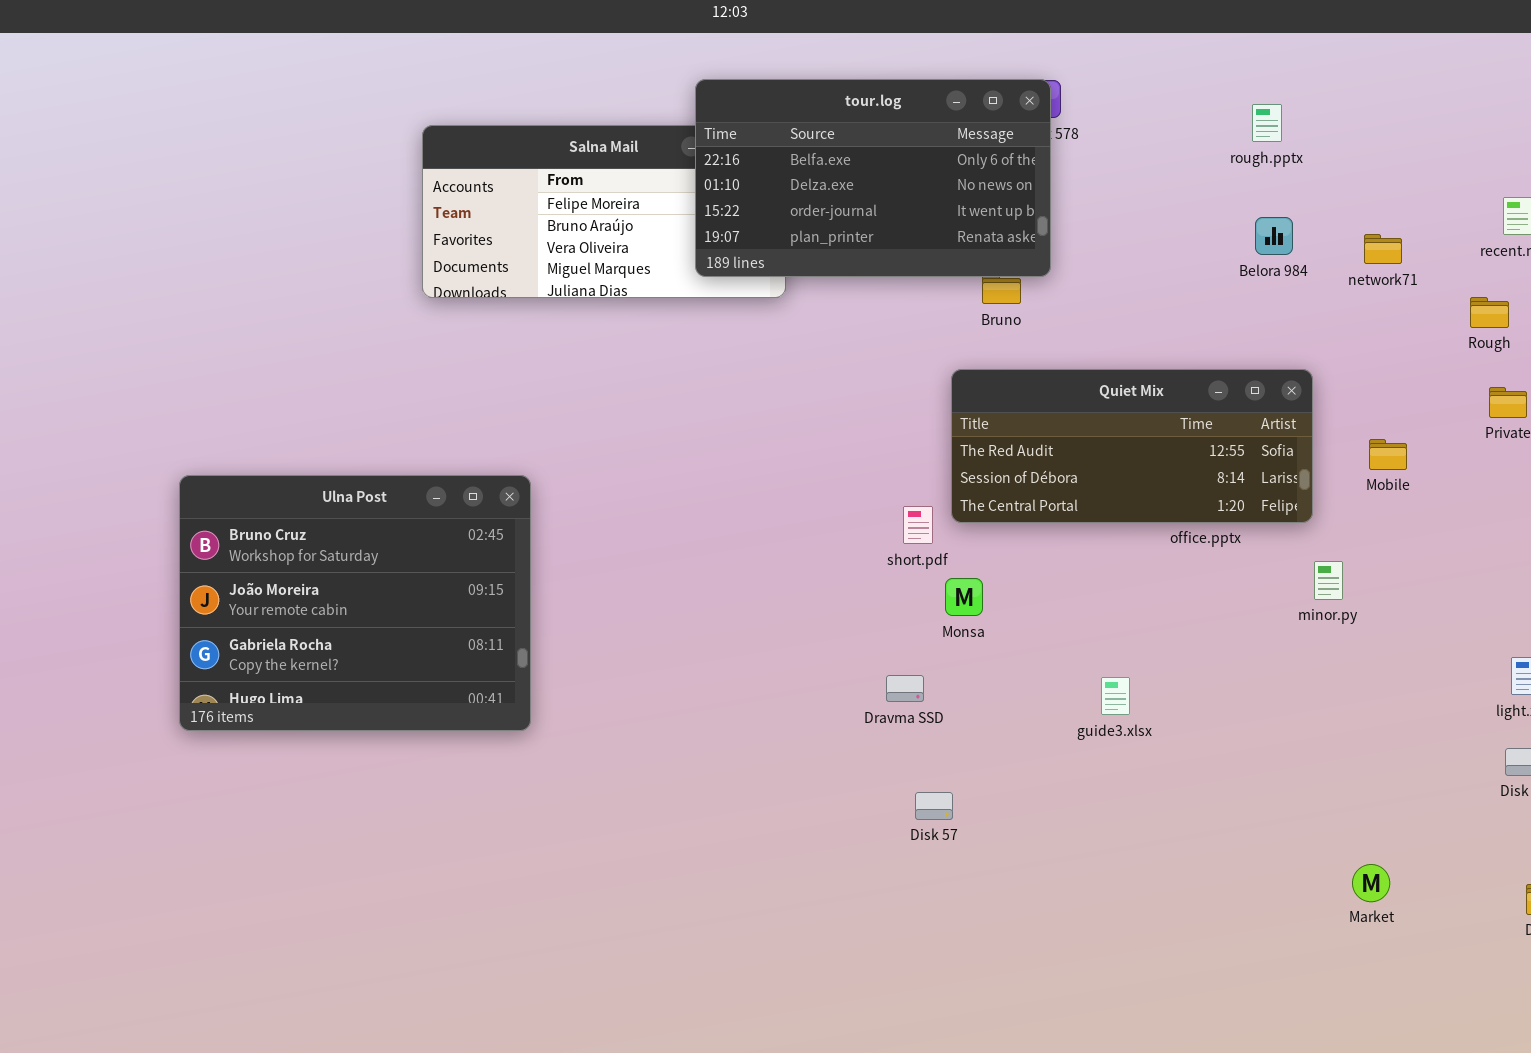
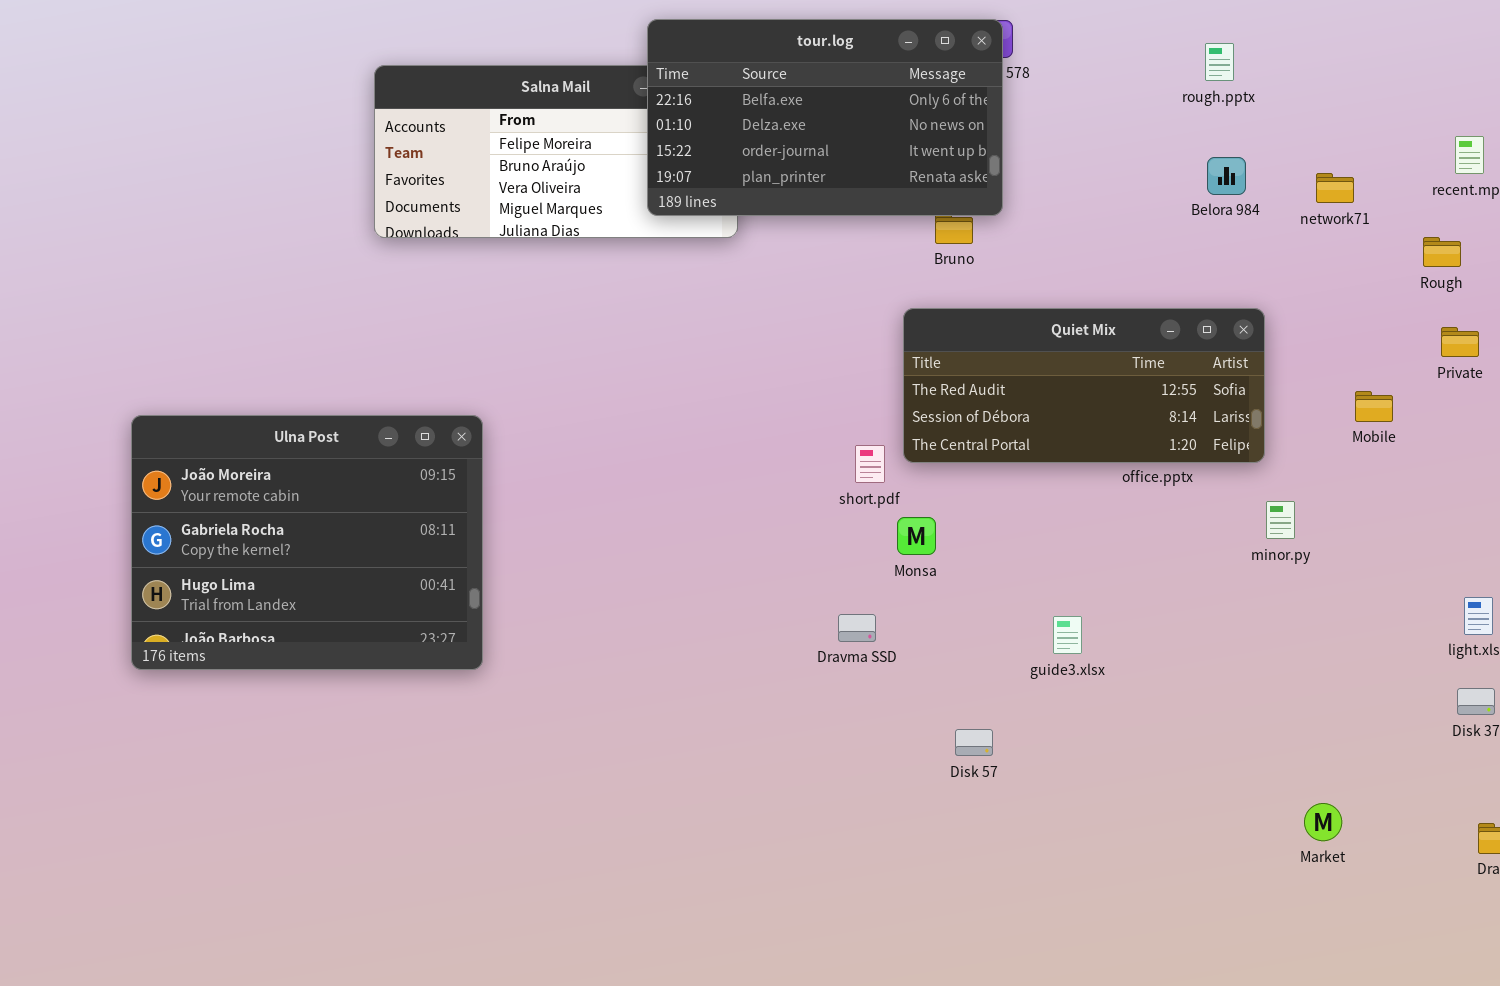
Mobile: [1369,439,1407,470] -> [1355,391,1393,422], moved
Ulna Post: [179,475,531,731] -> [131,415,483,670], scrolled down 1 row
Disk 57: [915,792,953,820] -> [955,729,993,756], moved

